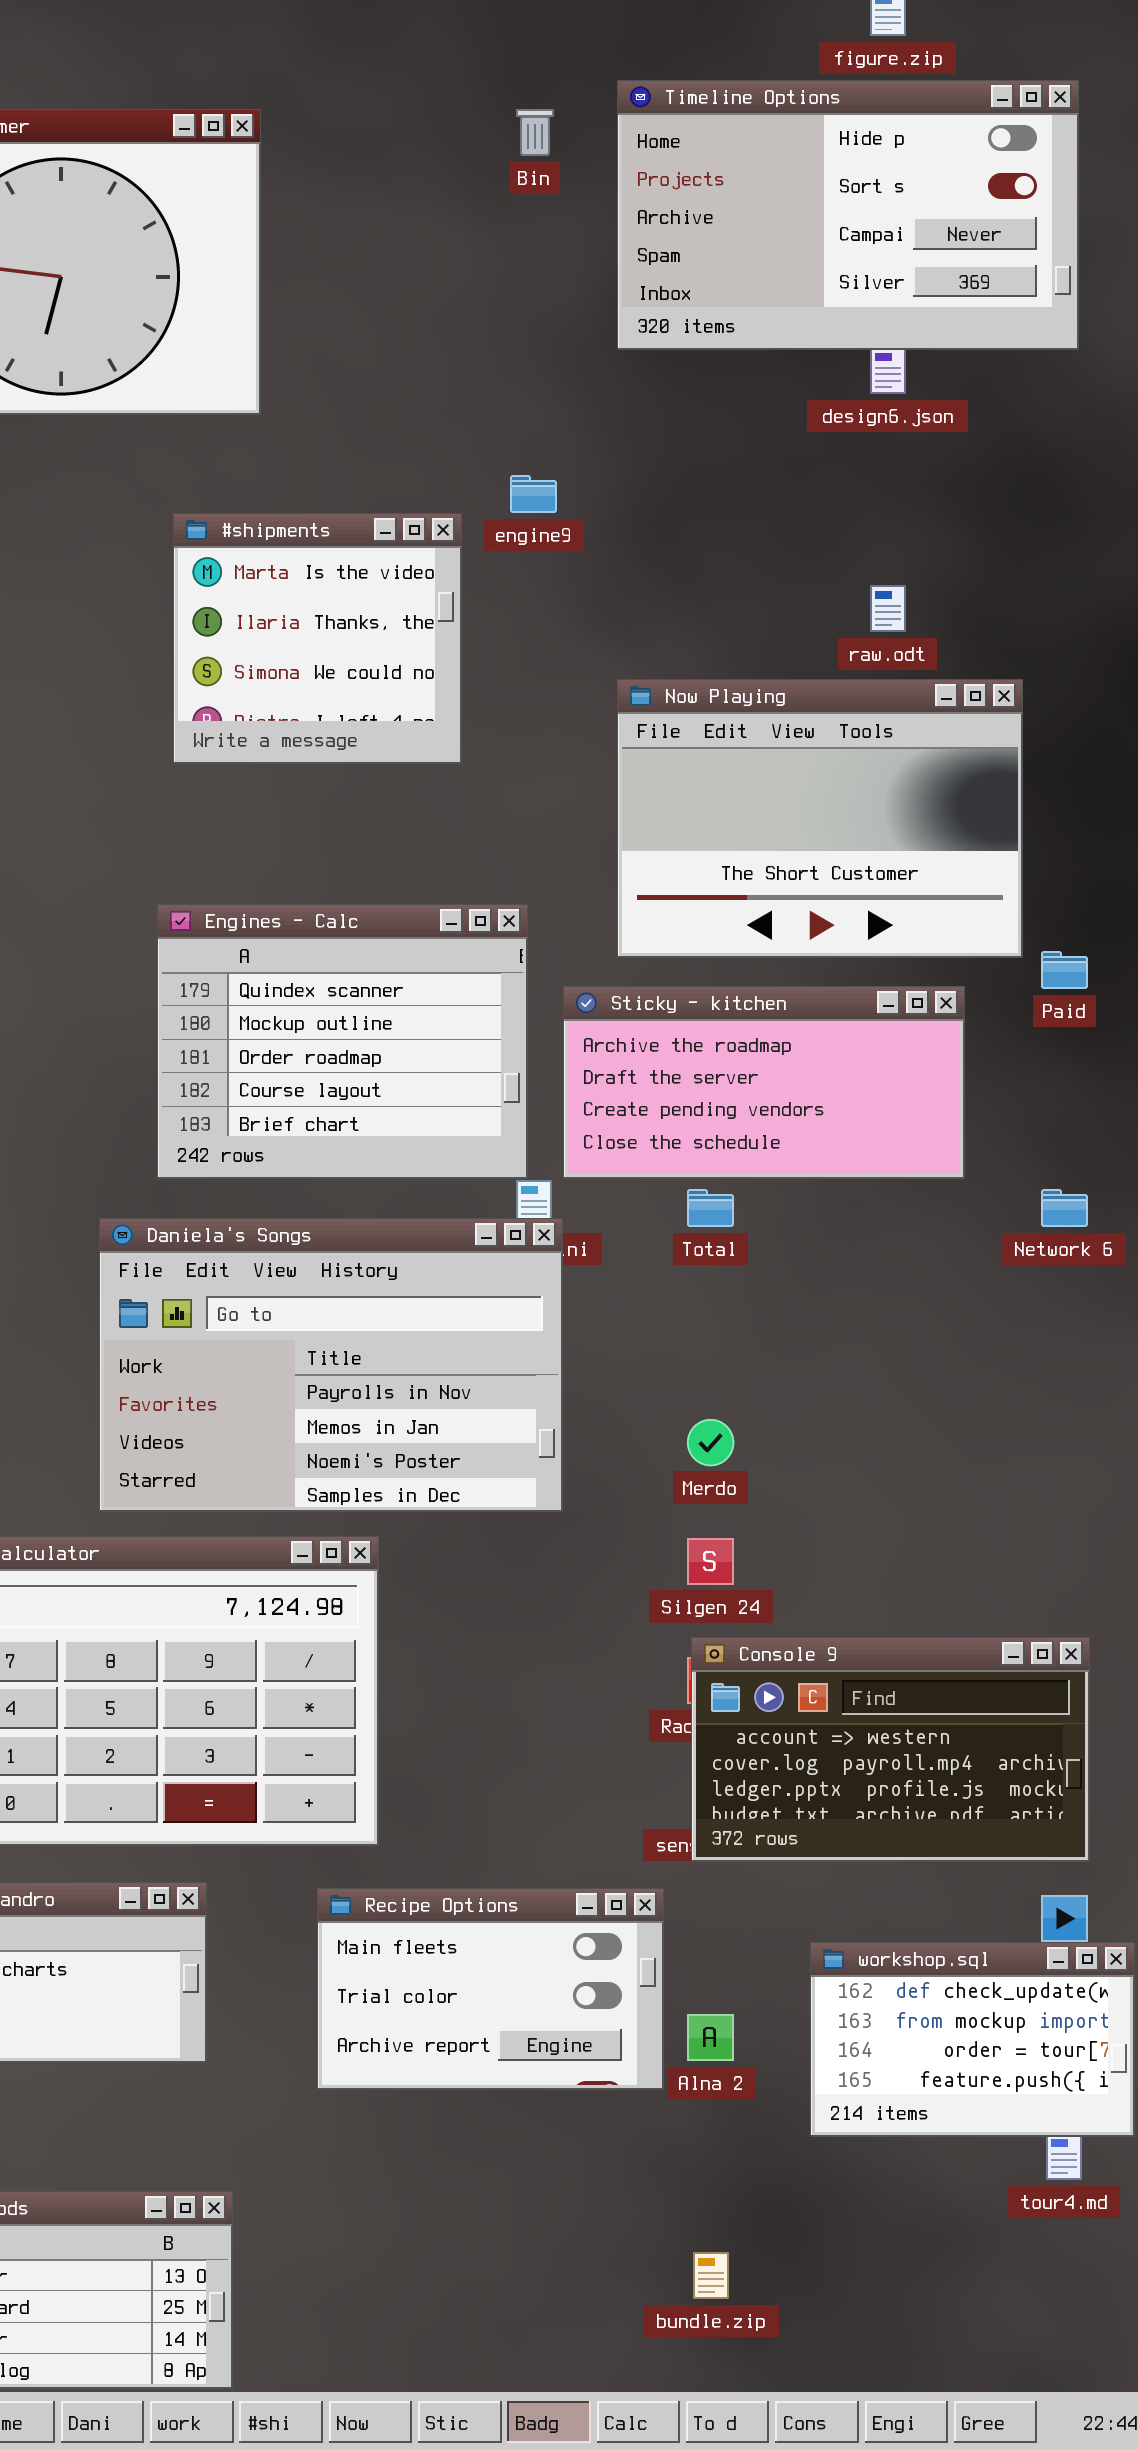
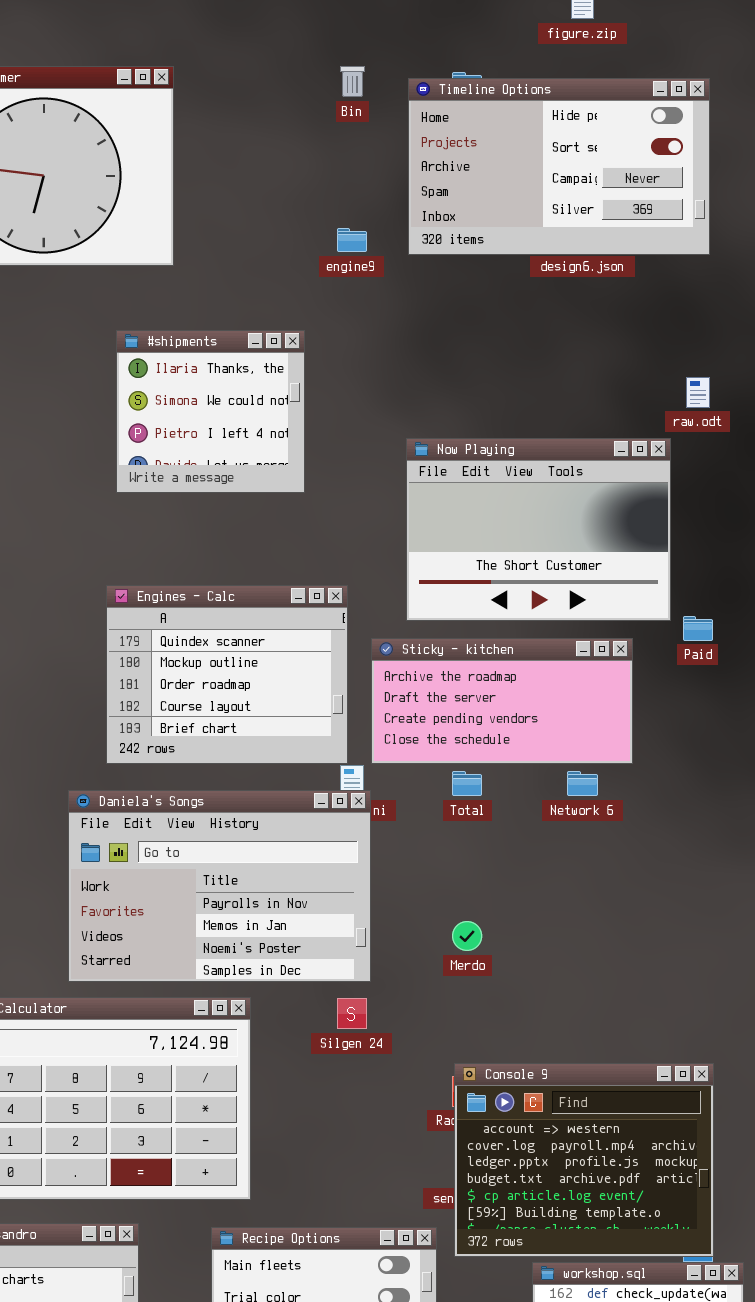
Timeline Options: [617,80,1079,350] -> [408,78,710,255], moved
engine9: [510,475,557,513] -> [337,228,367,252], moved
#shipments: [173,513,462,764] -> [116,330,305,493], scrolled down 1 row
raw.odt: [870,585,906,632] -> [686,377,710,408], moved
Network 6: [1041,1189,1088,1227] -> [567,771,598,796], moved
Silgen 24: [687,1538,734,1585] -> [337,998,367,1029], moved
Console 9: [691,1637,1090,1862] -> [454,1063,714,1257], resized

